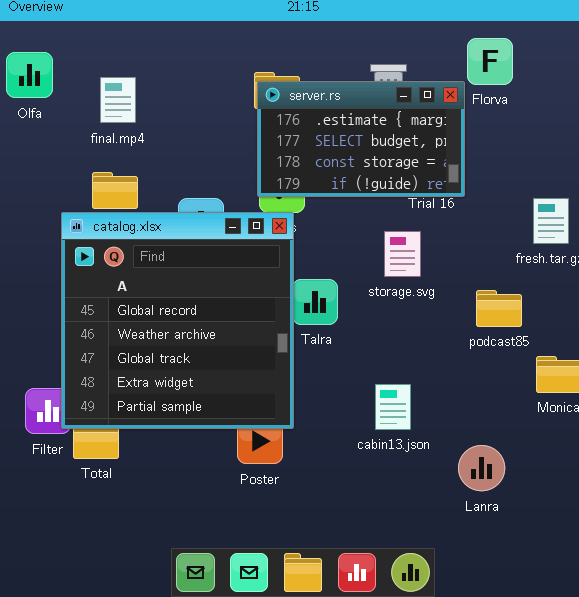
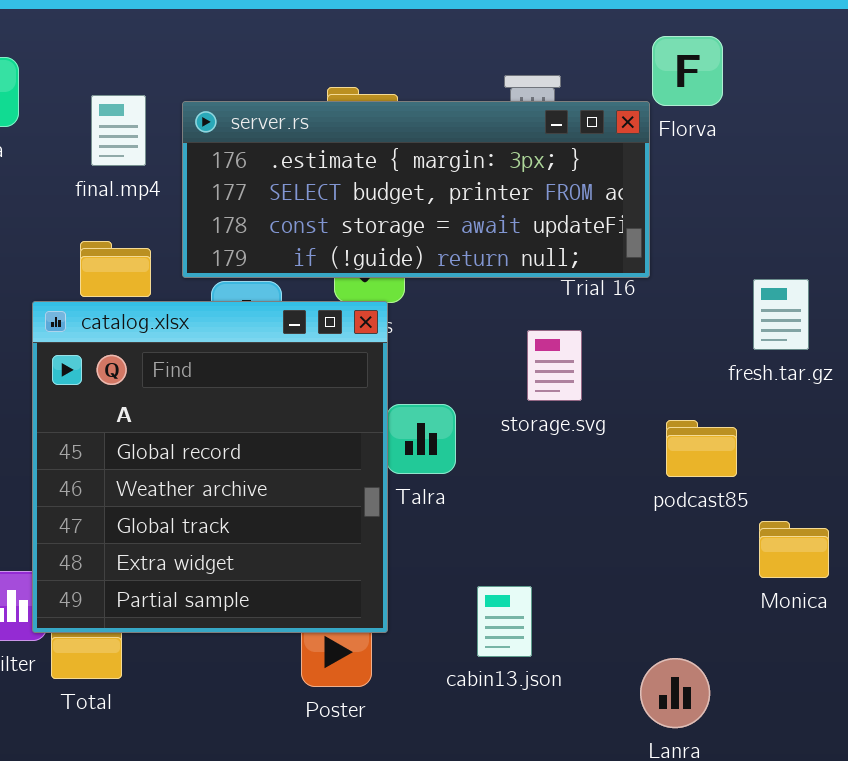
server.rs: [257,81,465,197] -> [182,101,650,278], resized
cabin13.json: [375,384,411,430] -> [477,586,532,657], moved

